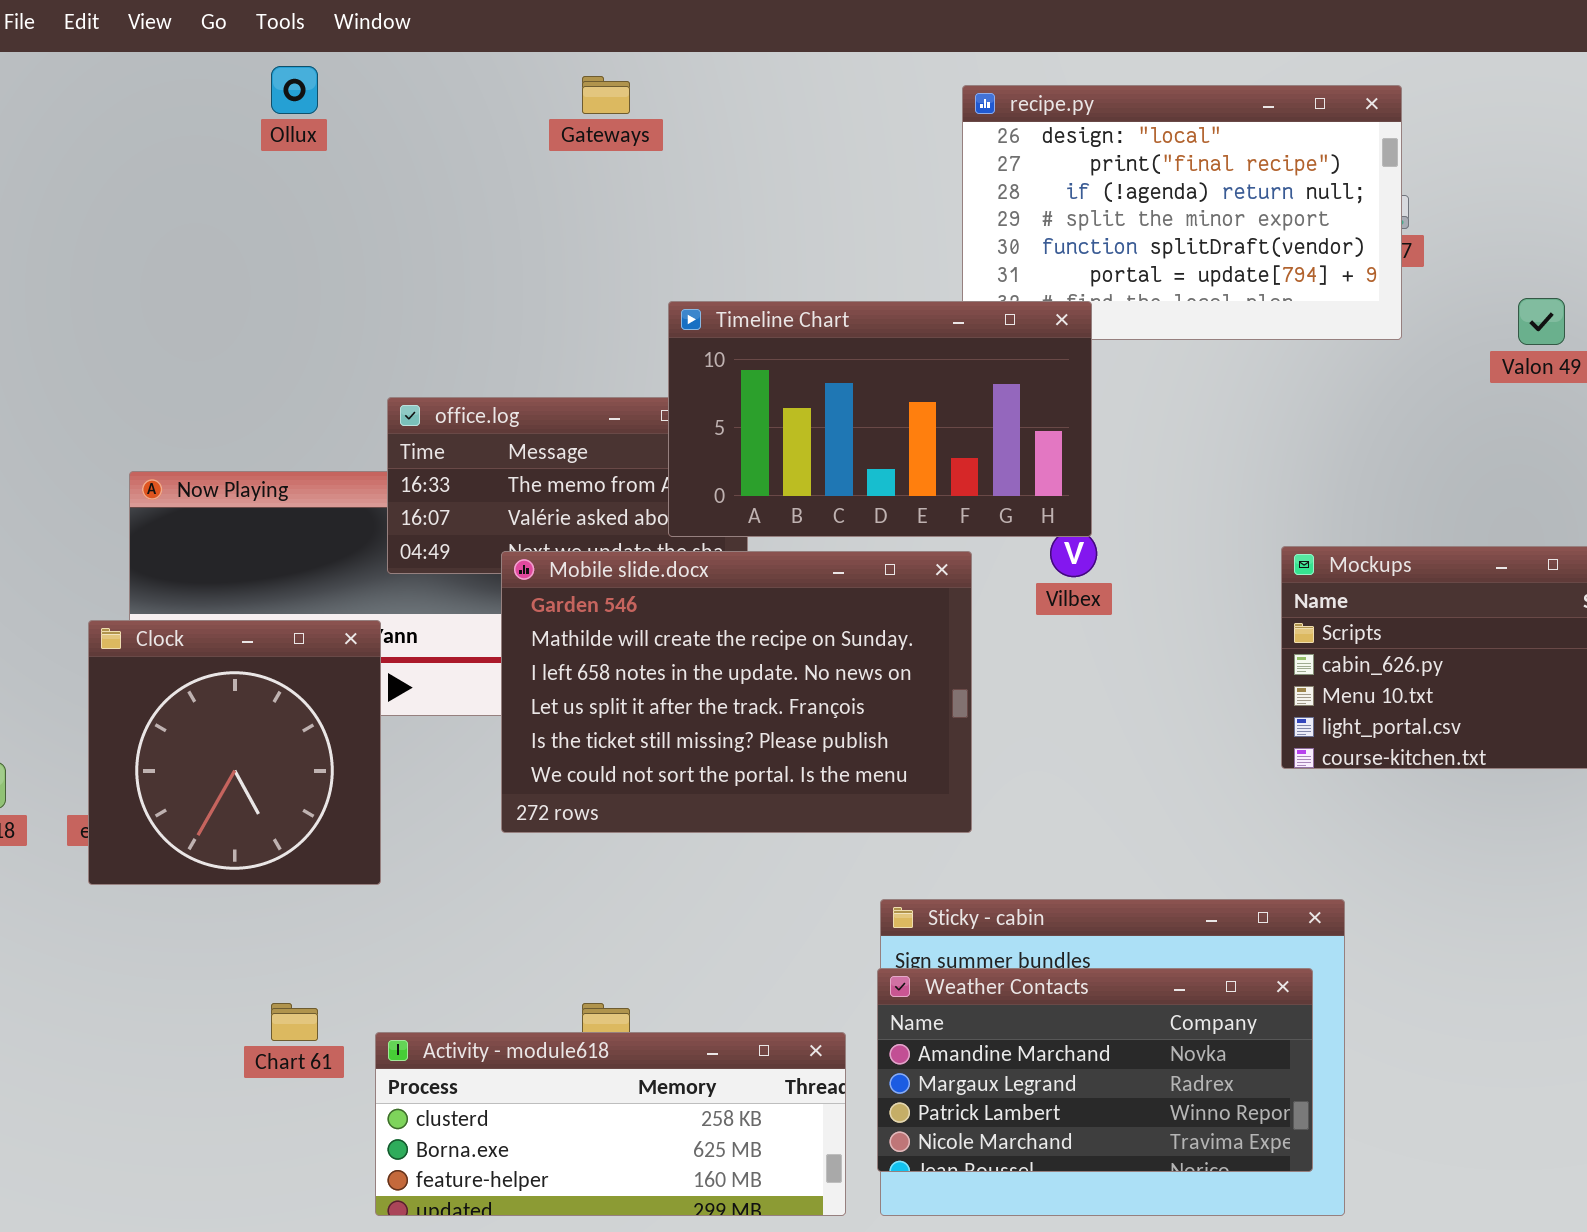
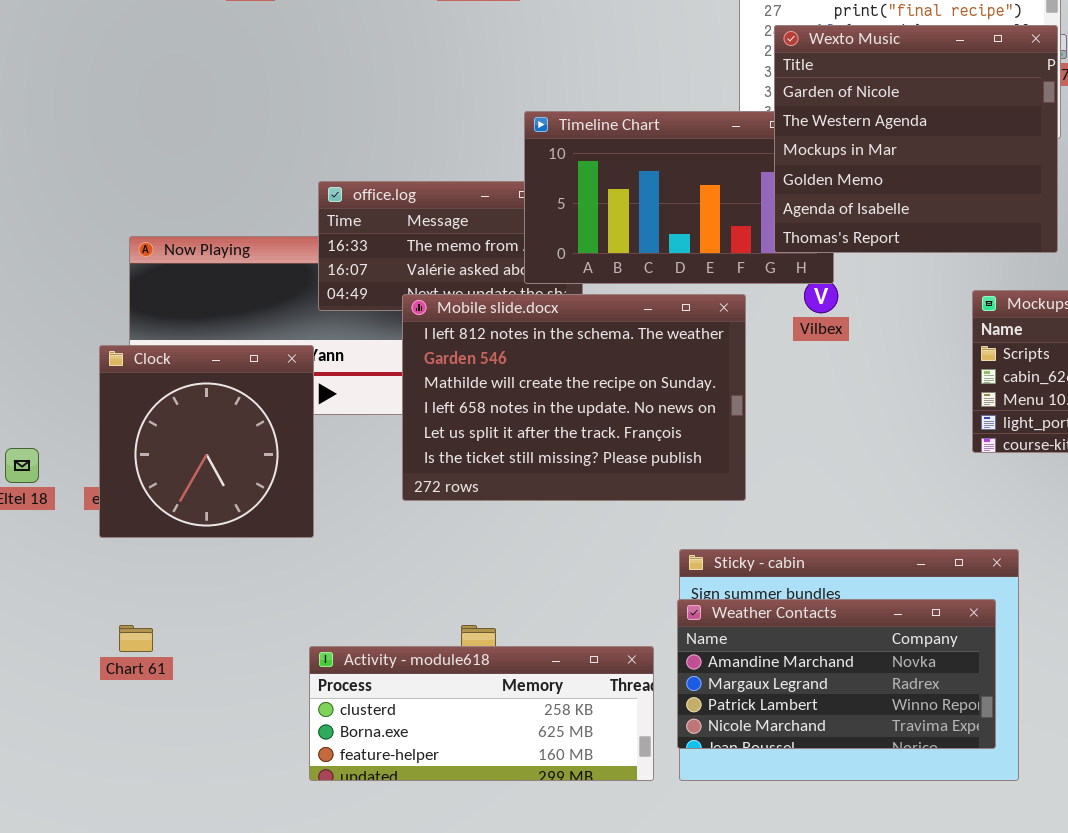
Wexto Music: none -> [774,25,1058,253], opened
Mobile slide.docx: [501,551,972,833] -> [402,294,746,501], scrolled up 1 row
Chart 61: [271,1003,318,1041] -> [119,625,153,652], moved

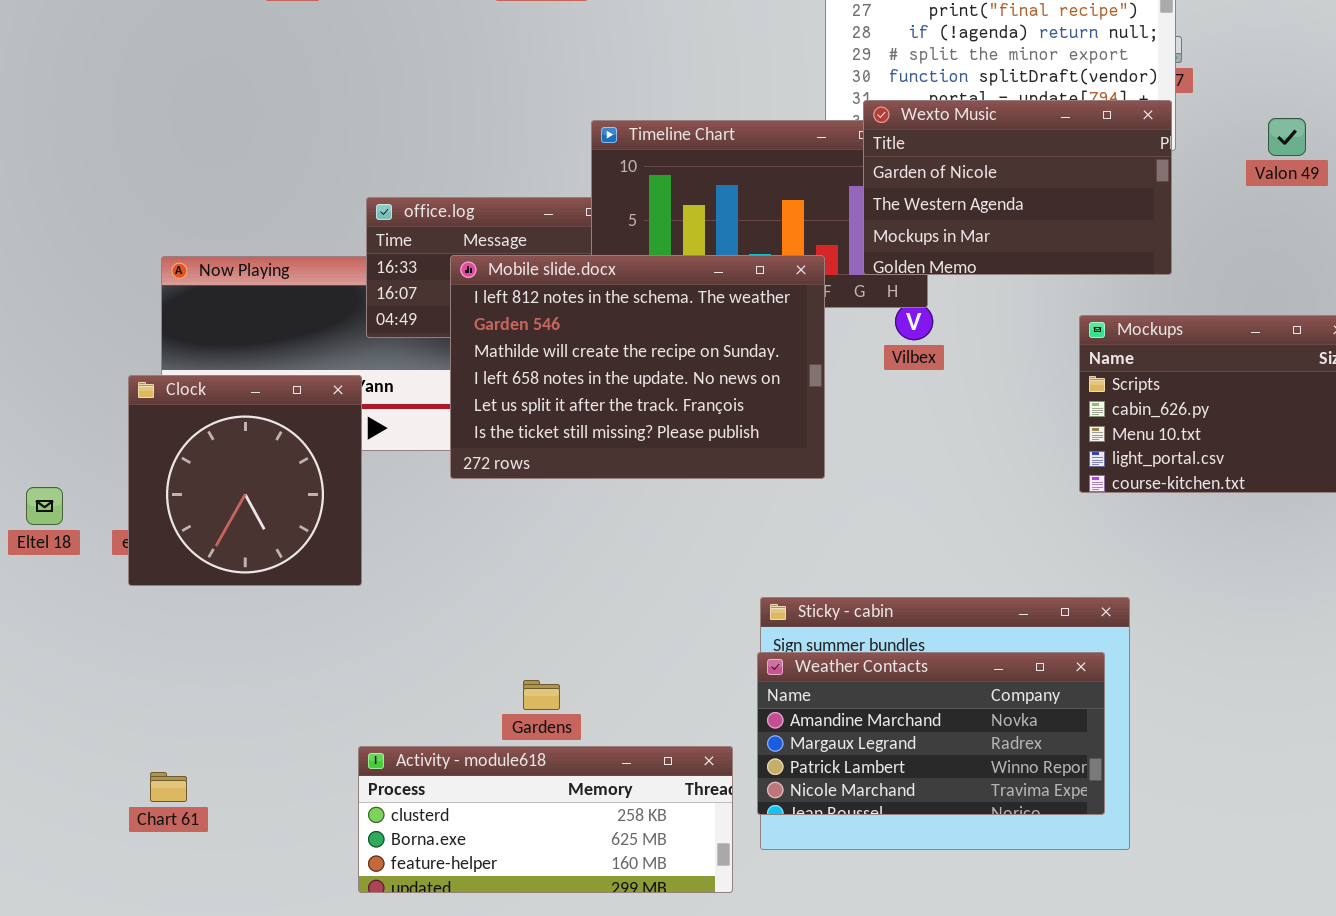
Wexto Music: [774,25,1058,253] -> [863,100,1172,275], resized
Mobile slide.docx: [402,294,746,501] -> [450,255,825,479], moved
Chart 61: [119,625,153,652] -> [150,772,187,802], moved
Activity - module618: [309,646,654,781] -> [358,746,733,893], moved

